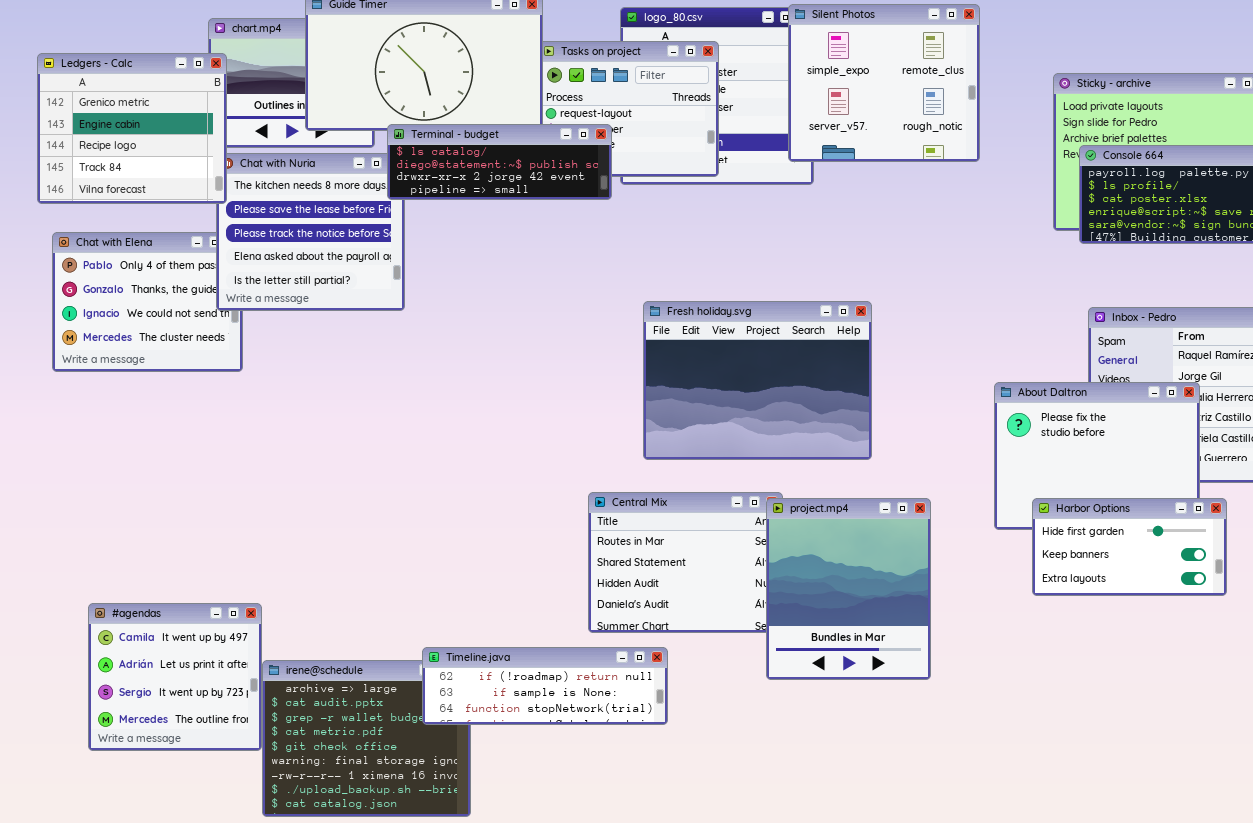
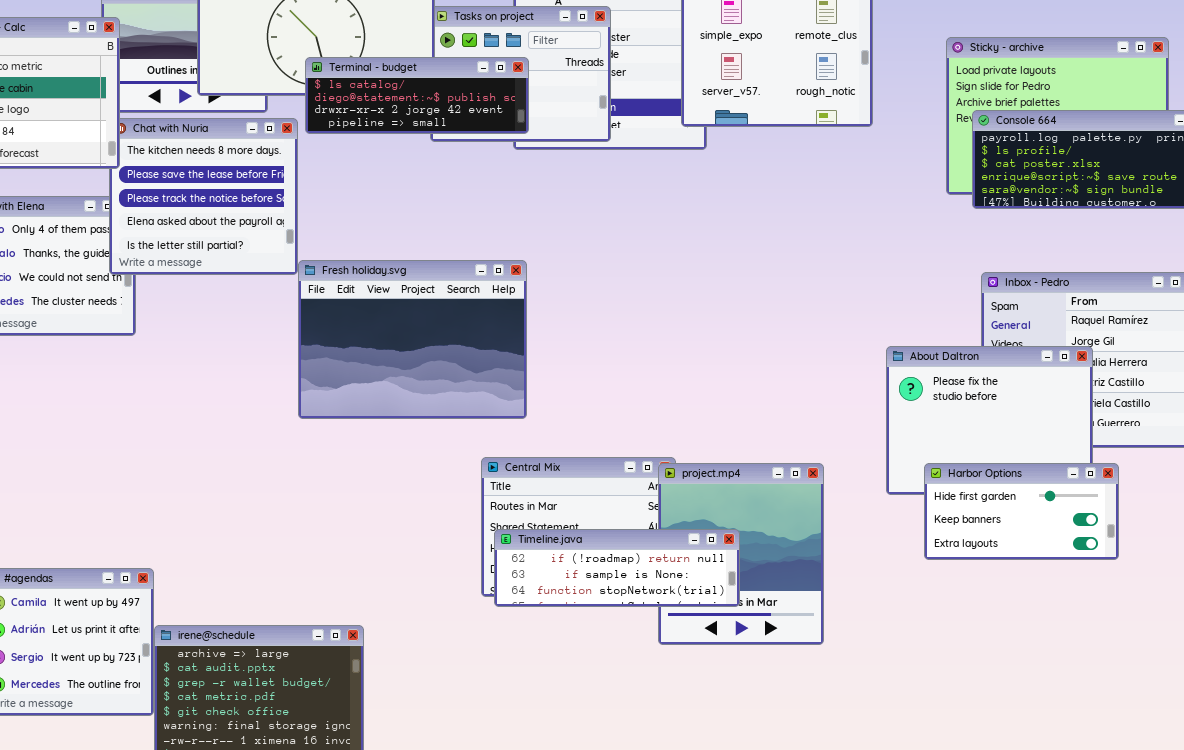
Terminal - budget: [387,124,612,200] -> [305,57,529,134], moved
Fresh holiday.svg: [643,301,872,460] -> [298,260,527,419], moved
Timeline.java: [422,647,668,725] -> [494,529,740,607], moved

